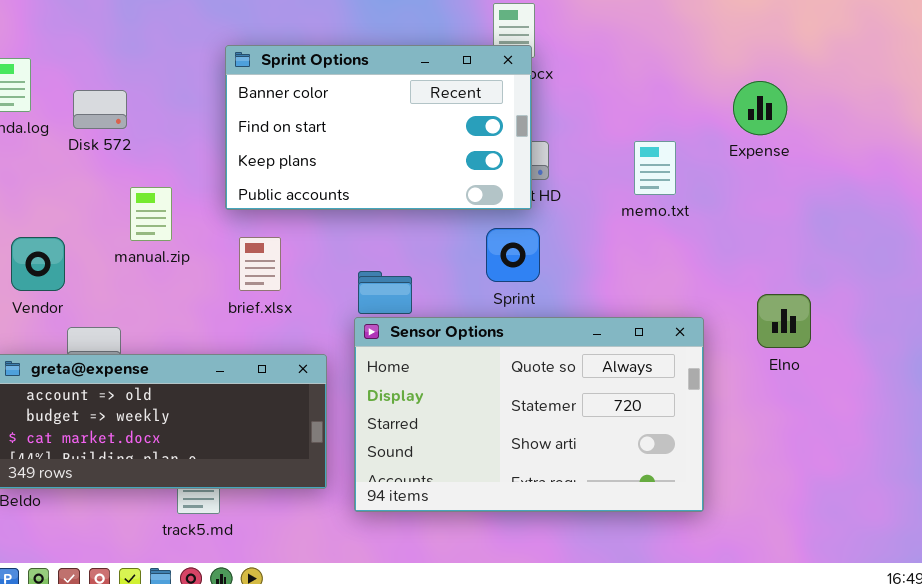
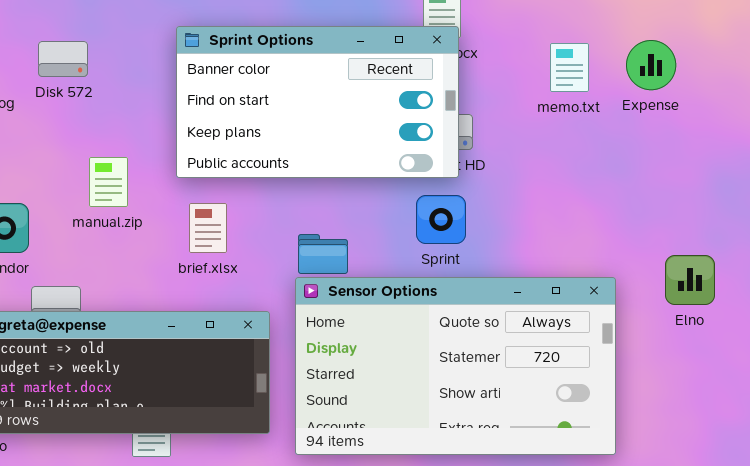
Expense: [733,81,787,135] -> [626,40,676,90], moved
Disk 572: [73,90,127,129] -> [38,41,88,77], moved
memo.txt: [634,141,676,195] -> [550,43,589,92], moved

